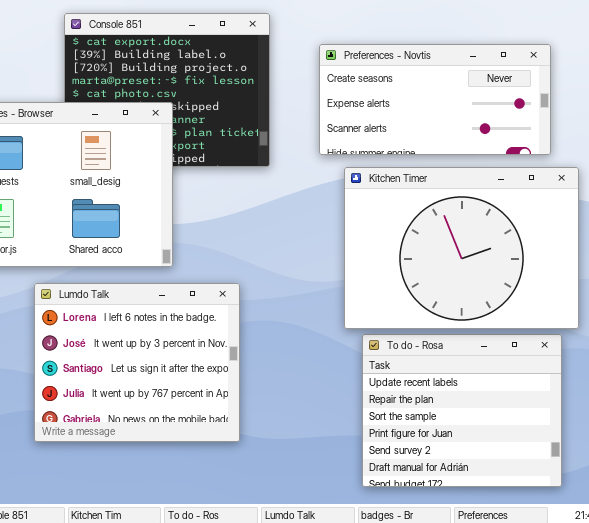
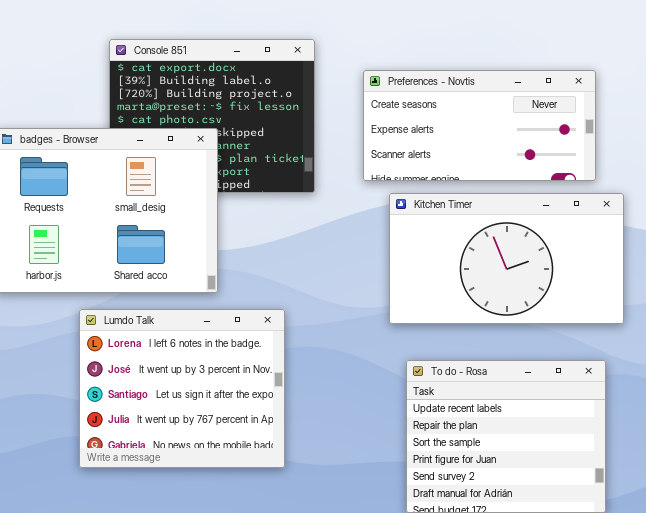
Kitchen Timer: [344,167,579,329] -> [389,193,624,324], resized

